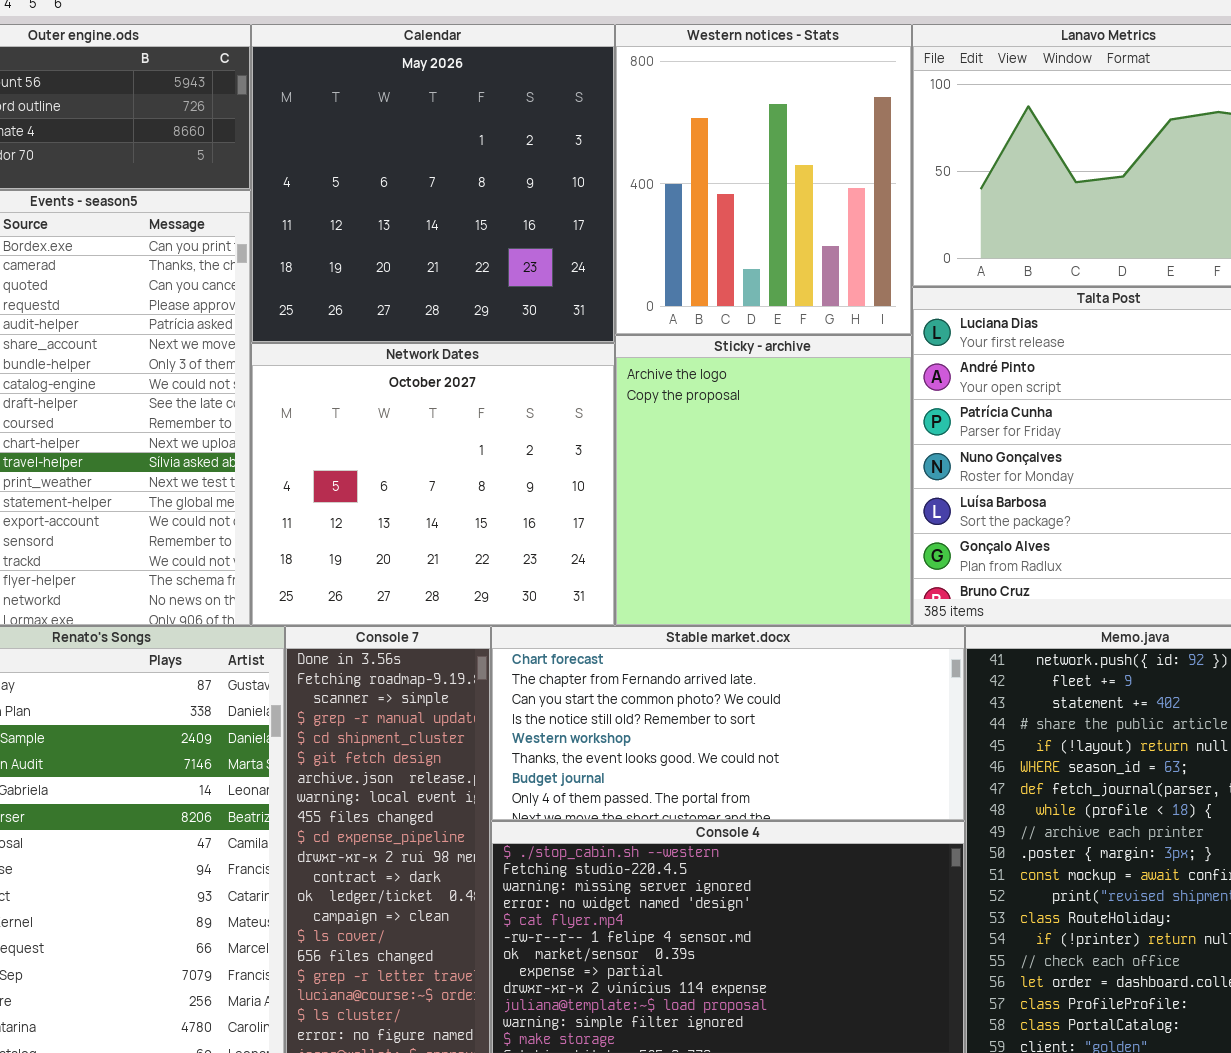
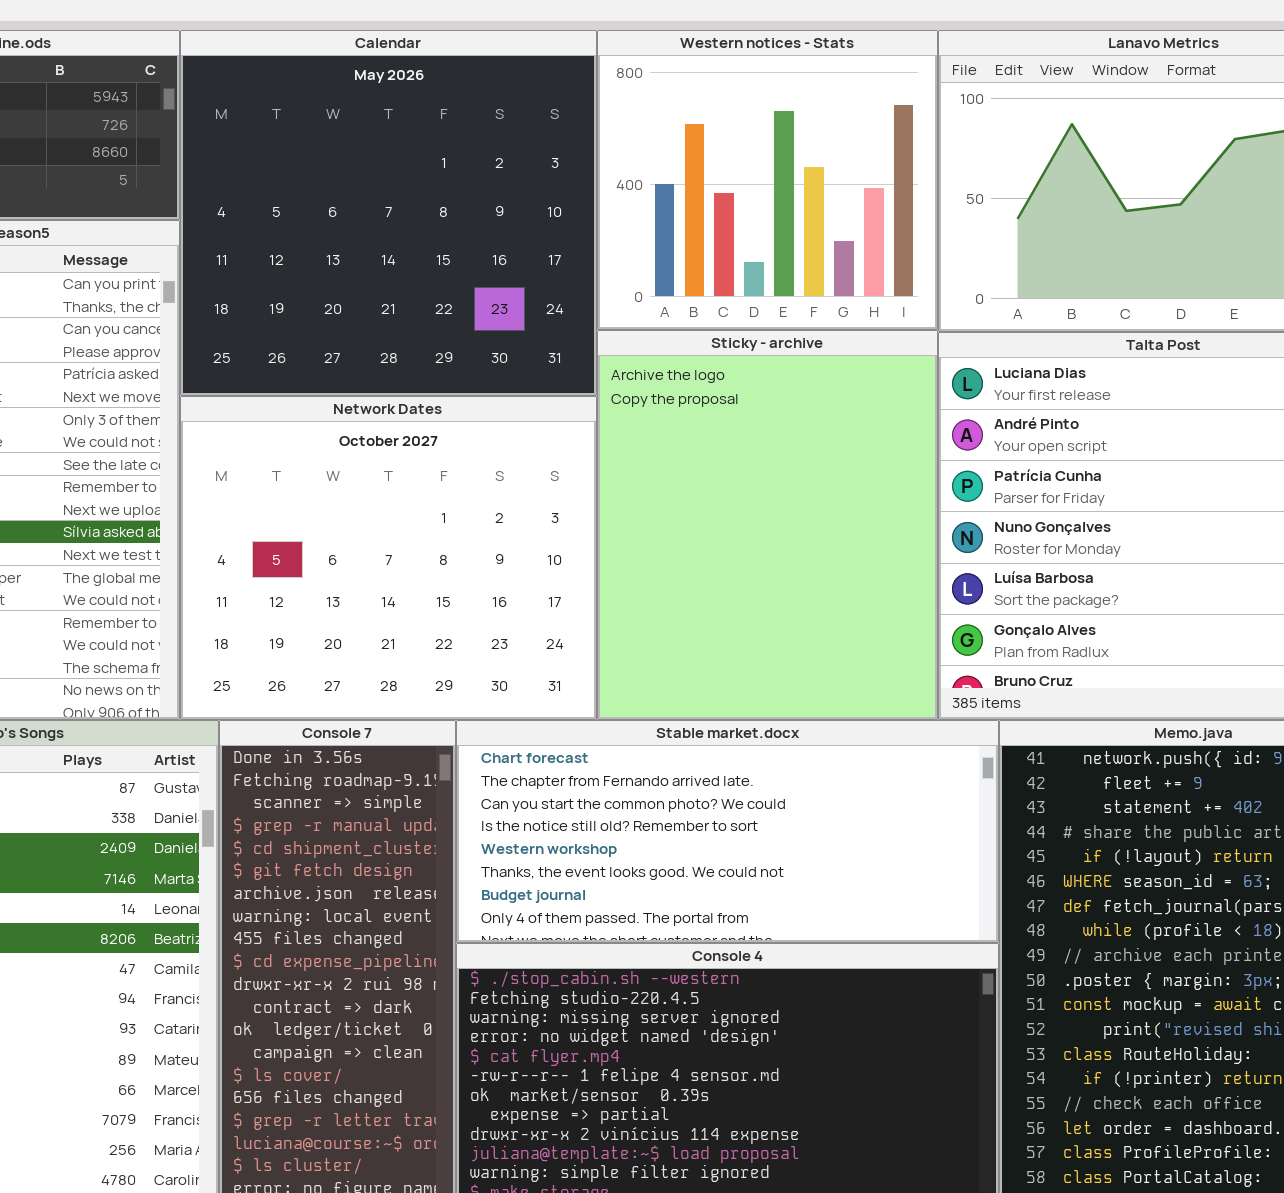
Western notices - Stats: [615,24,912,335] -> [597,30,938,330], resized
Sticky - archive: [615,335,912,626] -> [597,330,938,720], resized

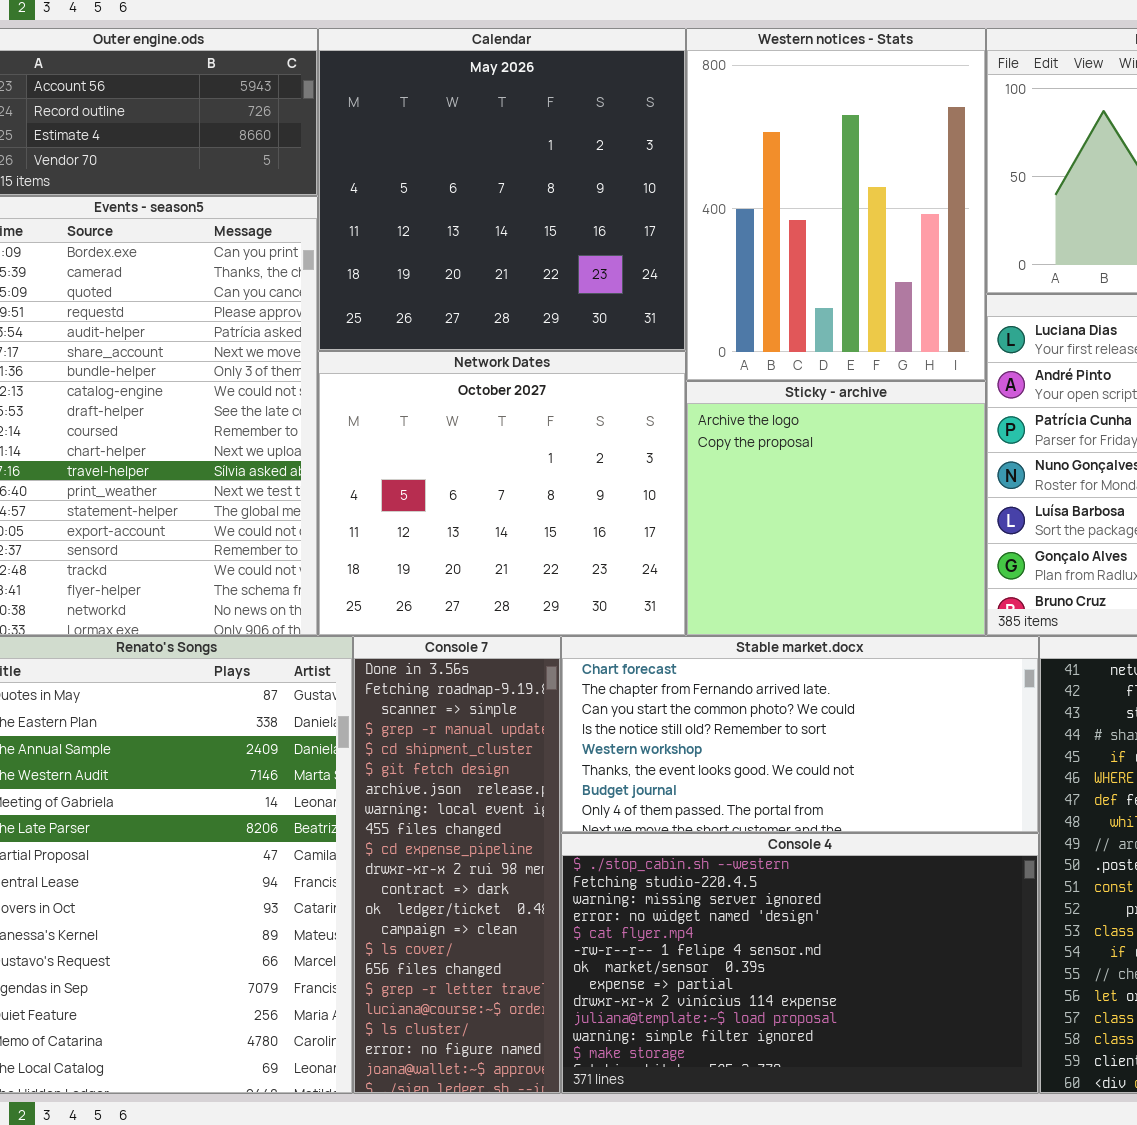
Western notices - Stats: [597,30,938,330] -> [686,28,986,381], resized
Sticky - archive: [597,330,938,720] -> [686,381,986,636], resized

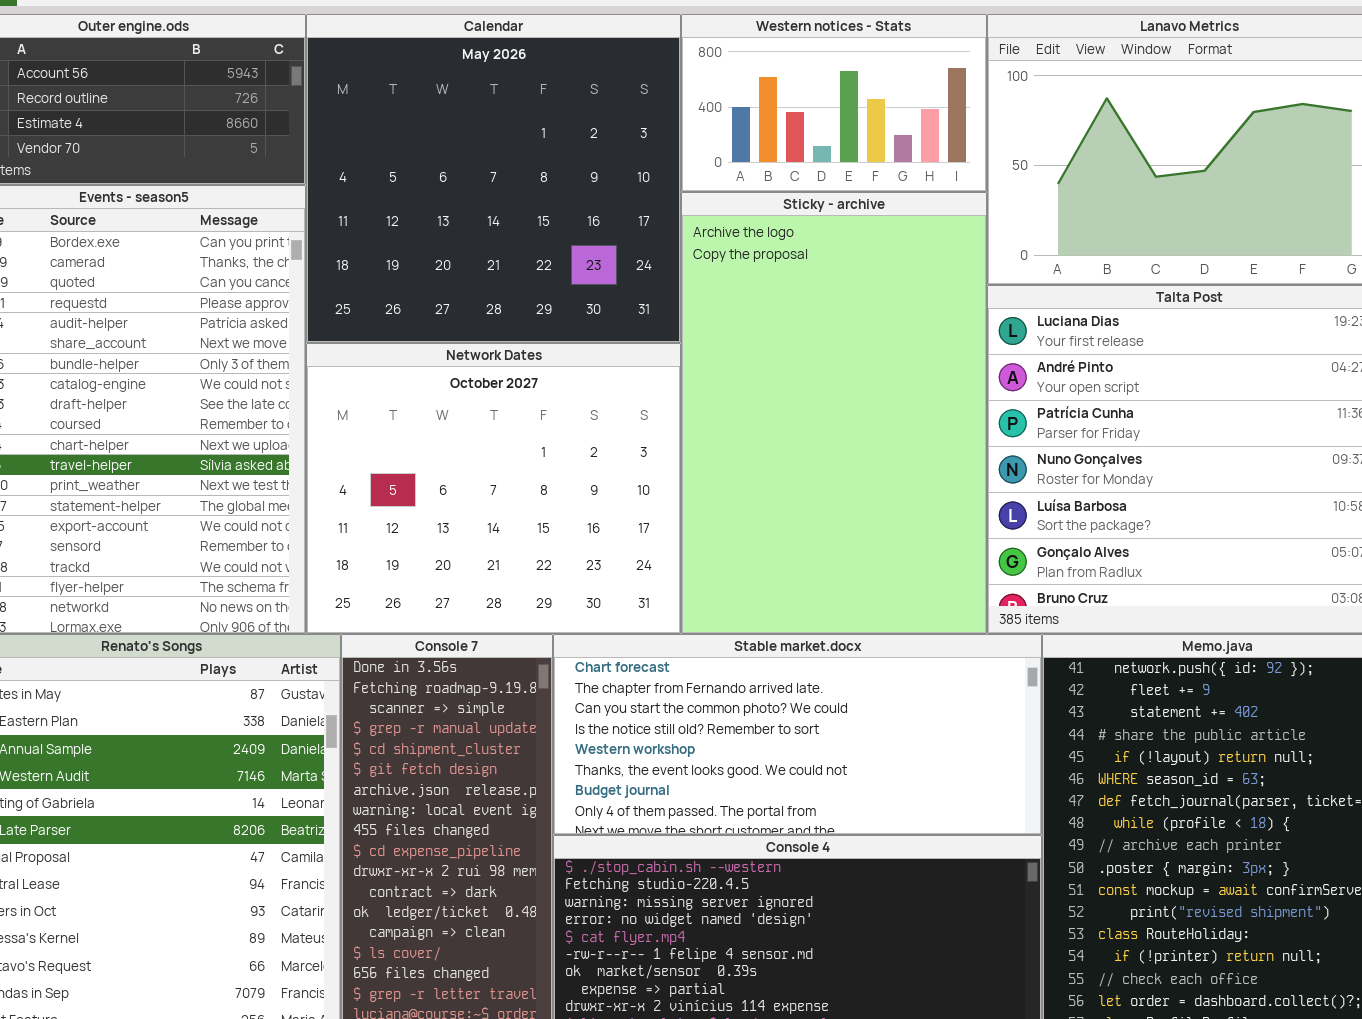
Western notices - Stats: [686,28,986,381] -> [681,14,987,192], resized
Sticky - archive: [686,381,986,636] -> [681,192,987,634], resized

